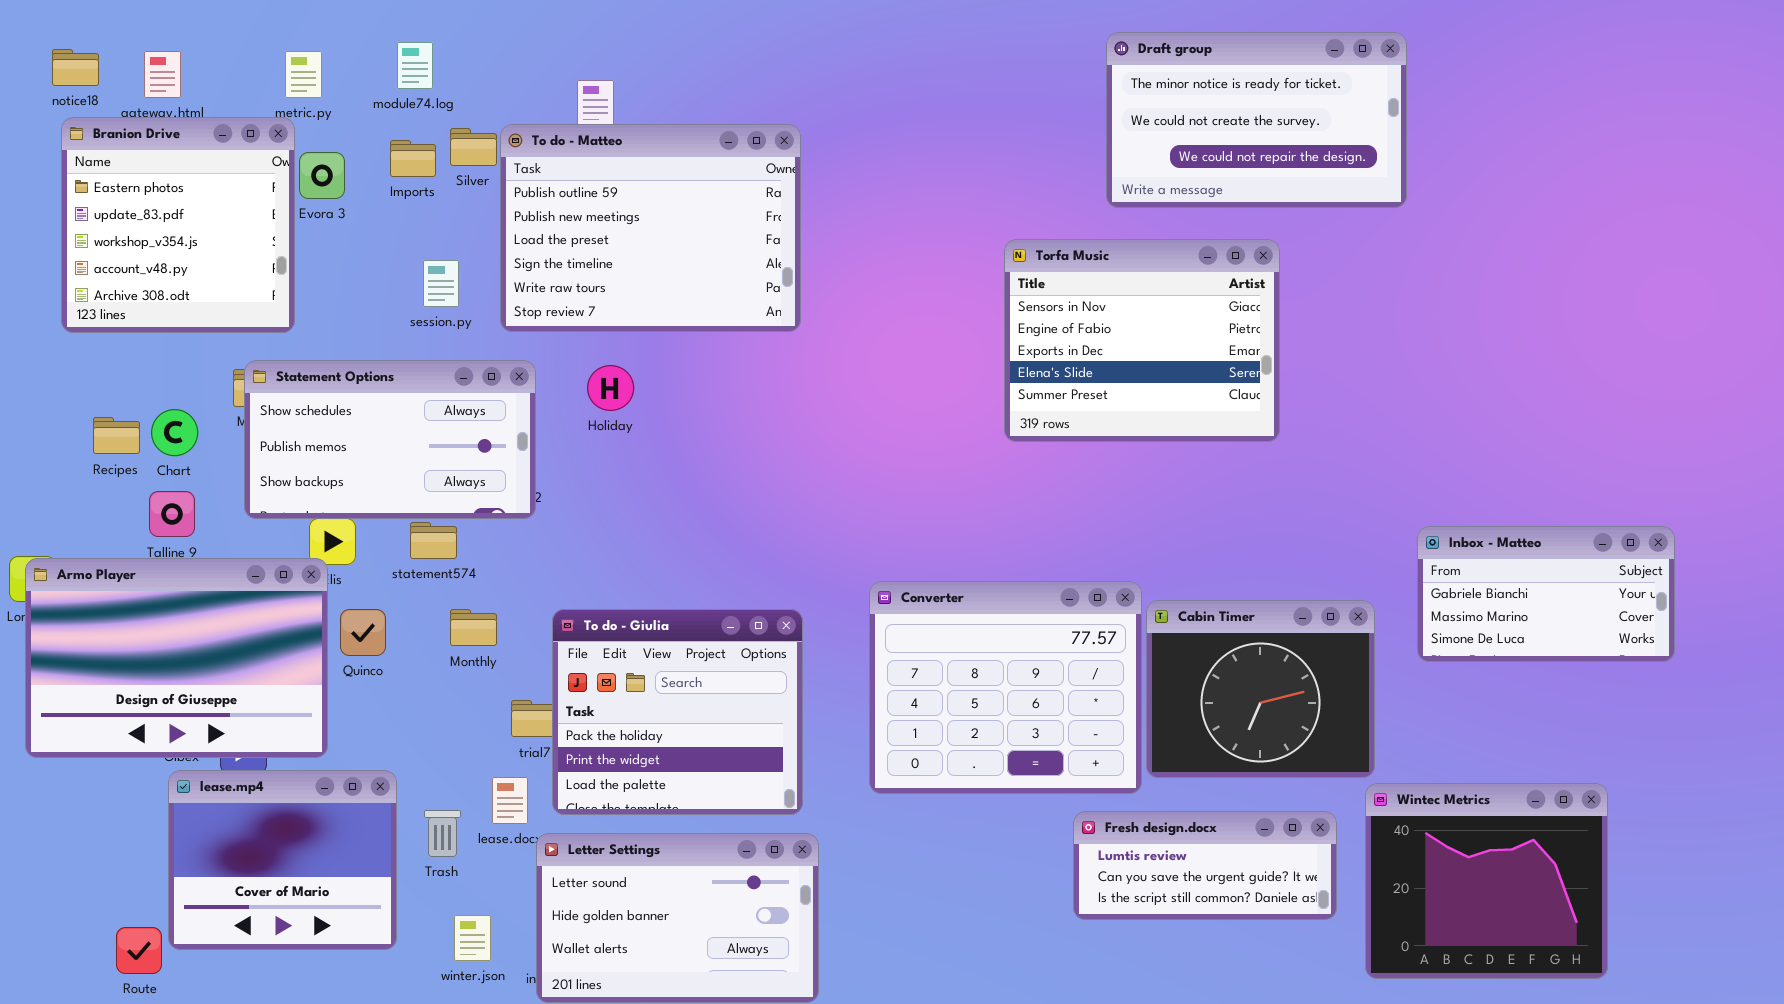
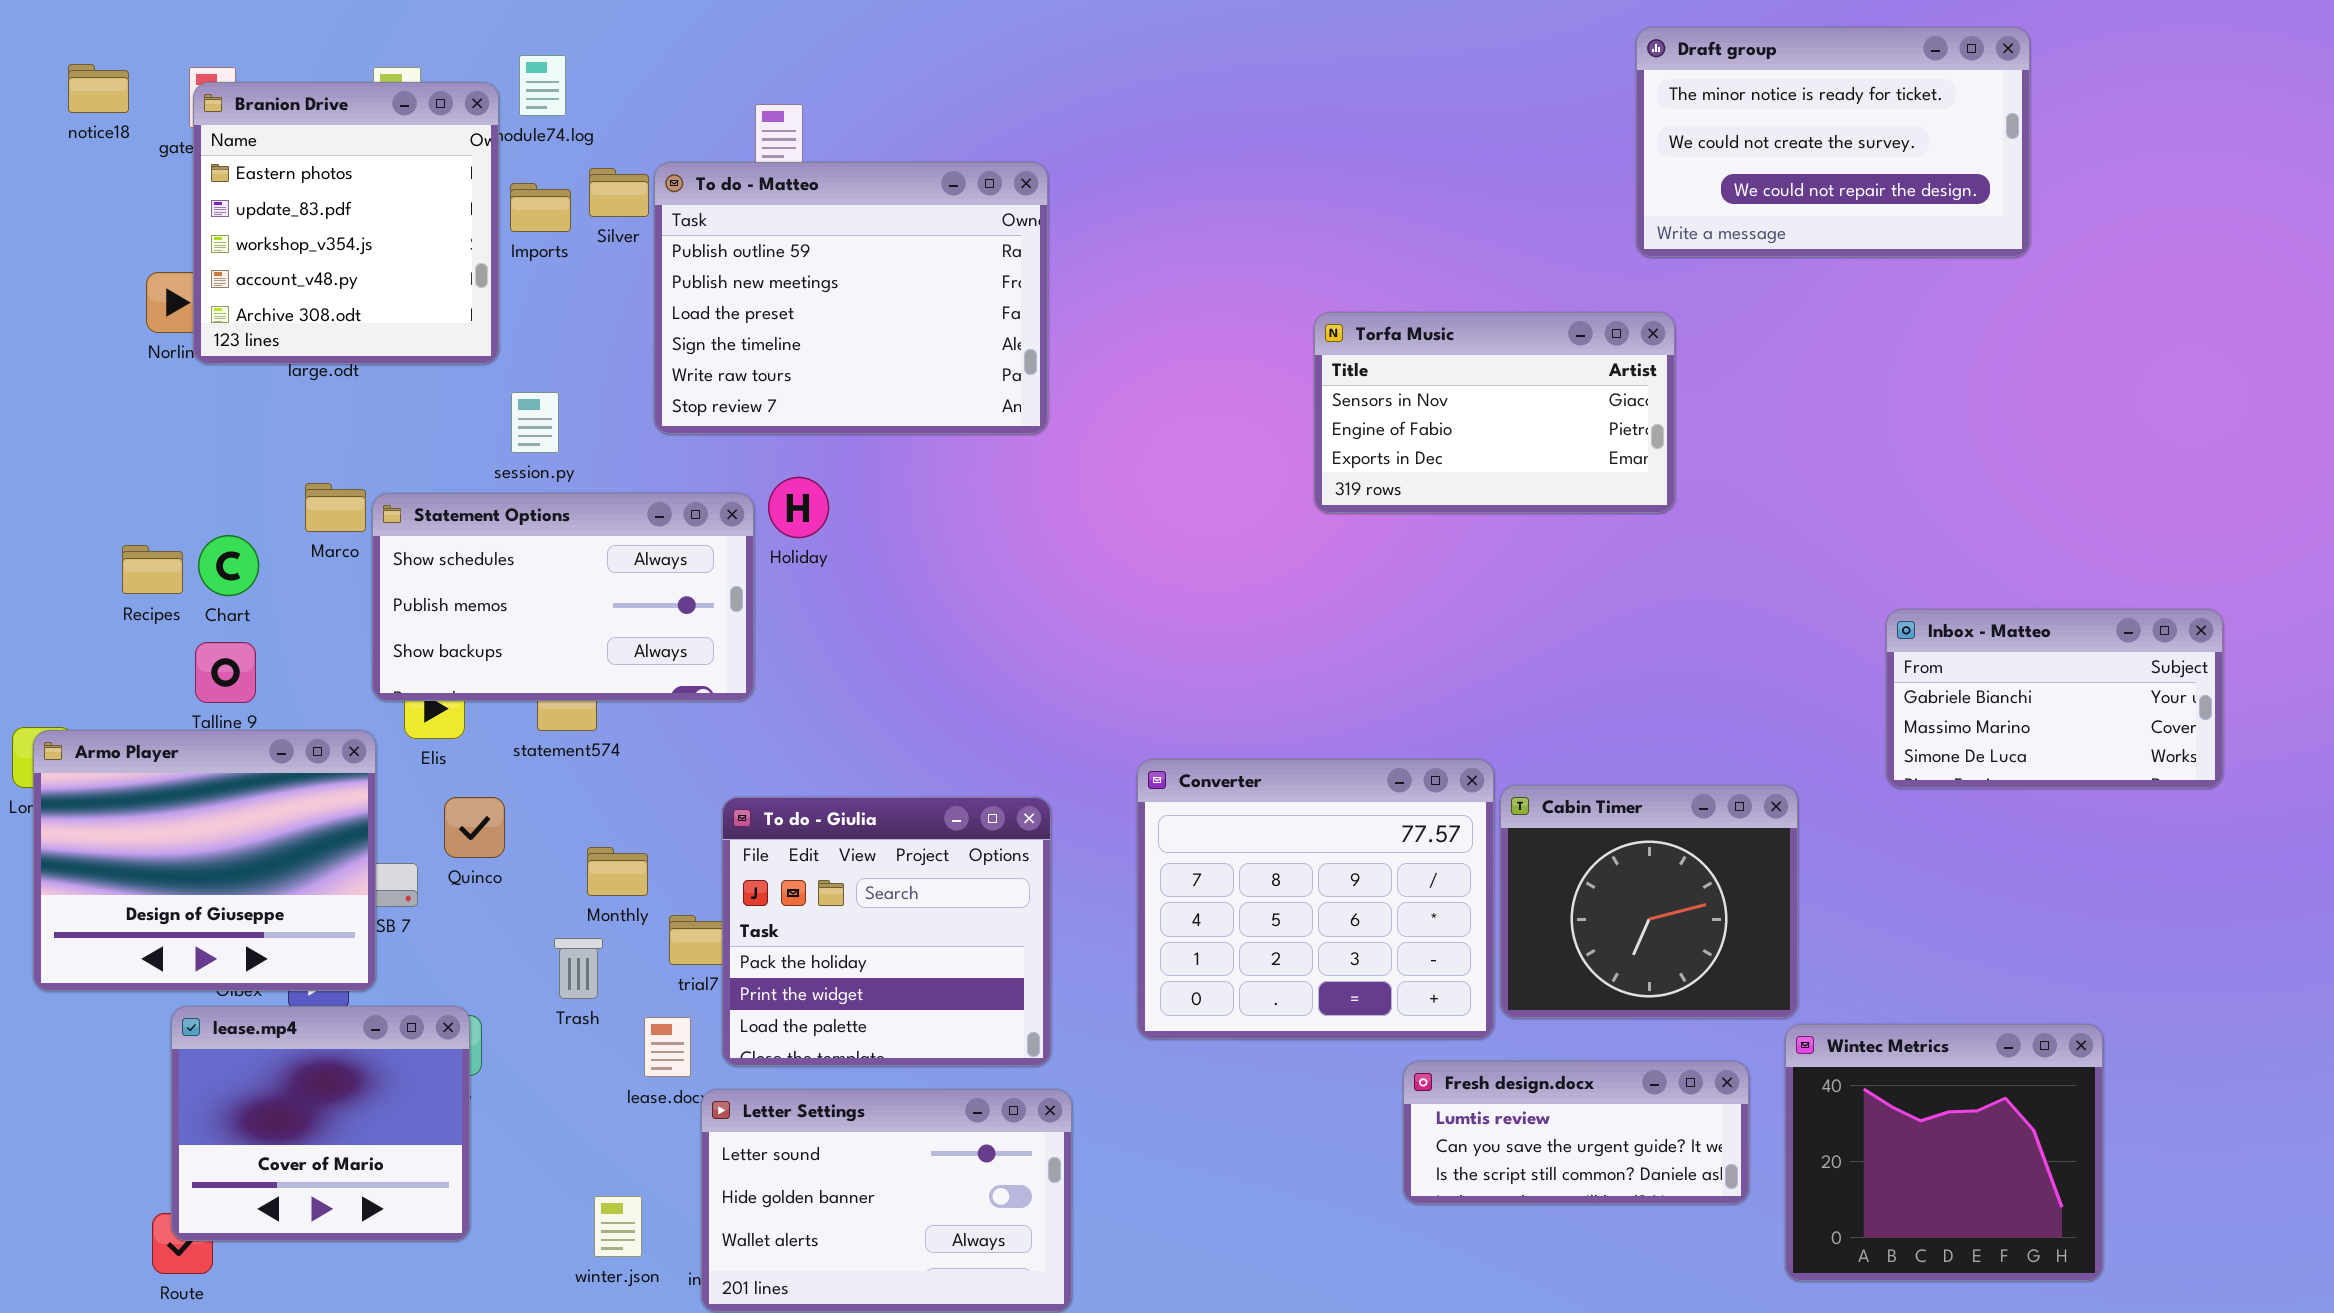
Draft group: [1106,32,1407,208] -> [1636,27,2030,257], moved
Branion Drive: [61,117,295,333] -> [193,82,499,364], moved
Torfa Music: [1004,239,1280,442] -> [1314,312,1675,513], resized
session.py: [423,260,459,307] -> [511,392,559,453], moved
Statement Options: [244,360,536,519] -> [372,493,754,701], moved
Inbox - Matteo: [1417,526,1675,662] -> [1886,609,2223,788], moved
Armo Player: [25,558,328,758] -> [33,730,376,991], resized
Monthly: [450,609,497,646] -> [587,847,648,896], moved
lease.mp4: [168,770,397,950] -> [171,1006,470,1241], moved
Trash: [424,810,461,857] -> [554,938,603,999], moved

